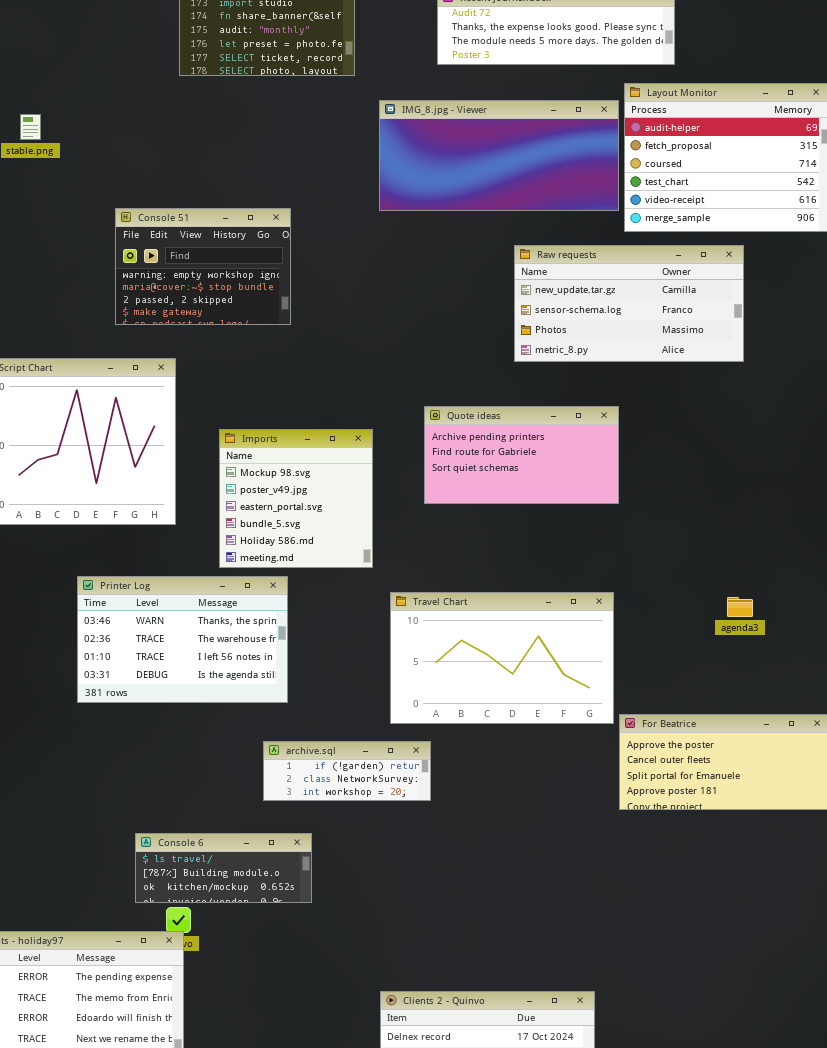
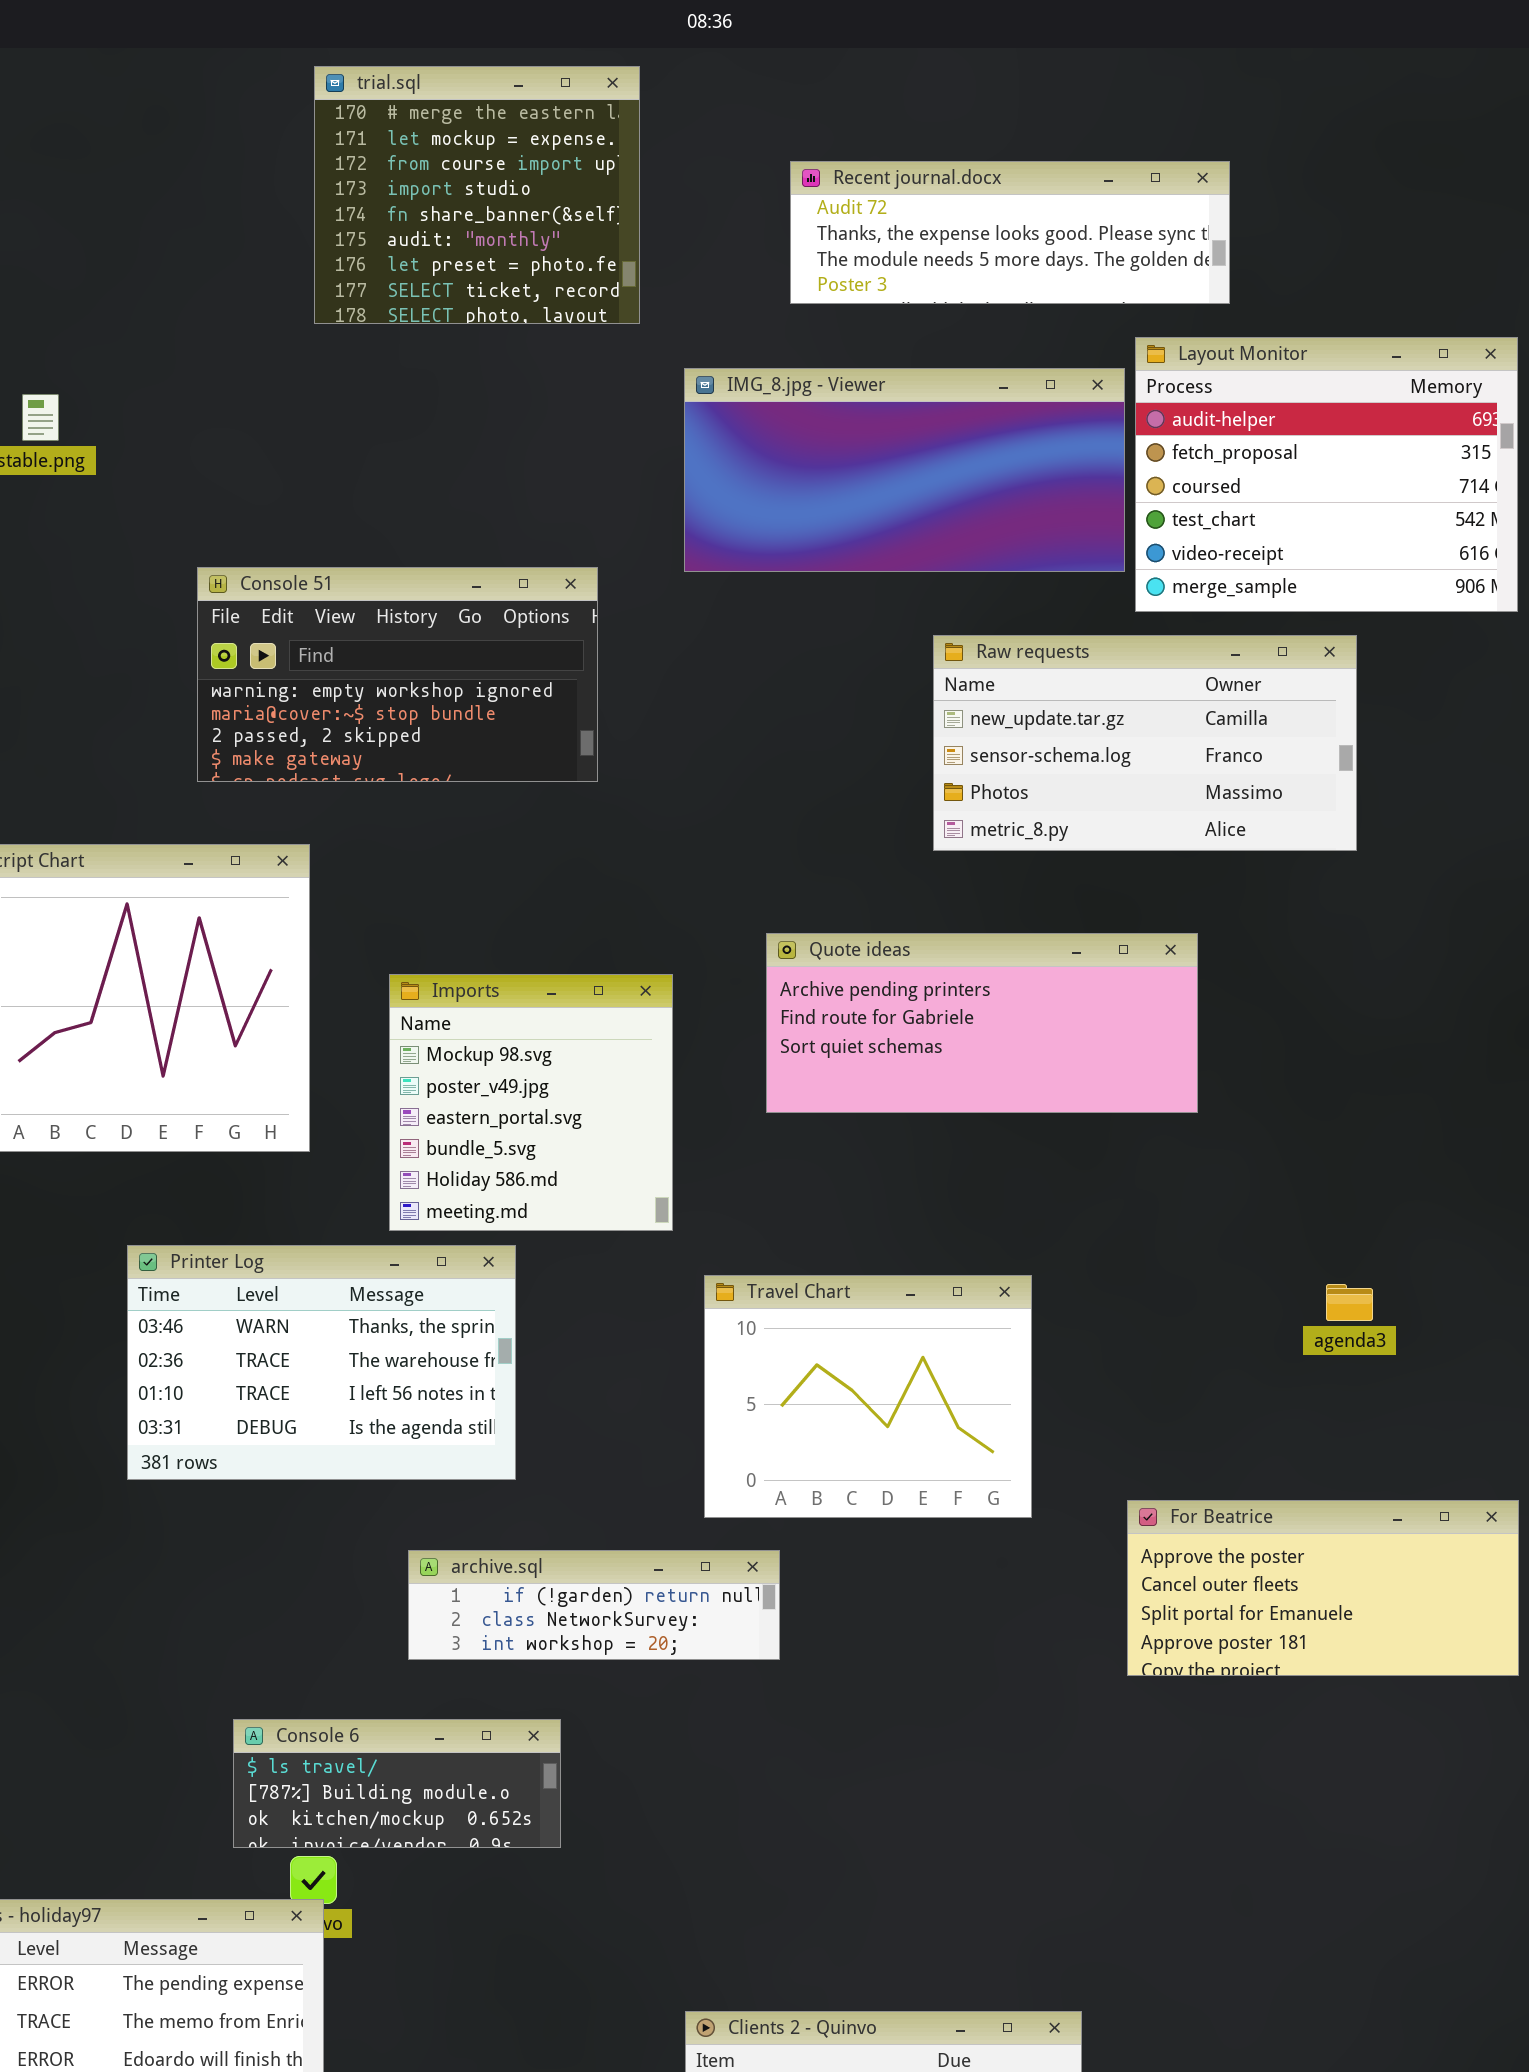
Console 51: [115,208,291,325] -> [197,567,598,782], resized
Quote ideas: [424,406,619,504] -> [766,933,1198,1113], resized
Travel Chart: [390,592,614,724] -> [704,1275,1032,1518], resized
archive.sql: [263,741,431,801] -> [408,1550,780,1660], resized

